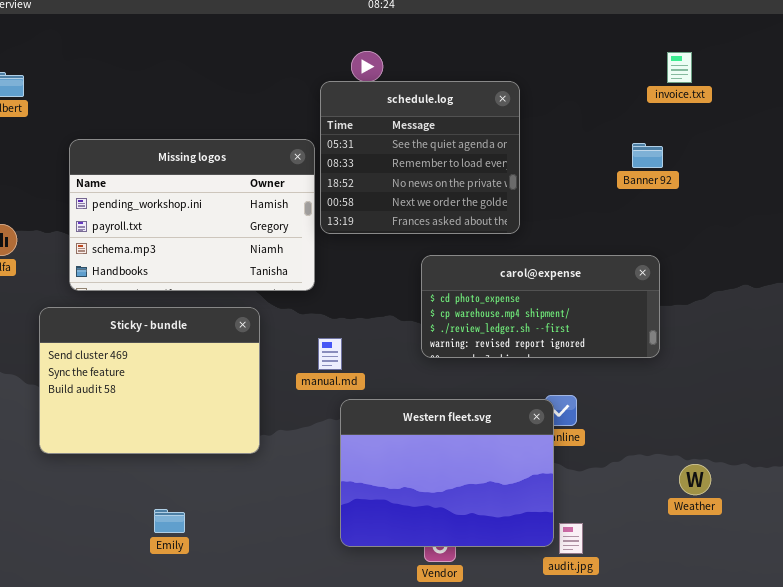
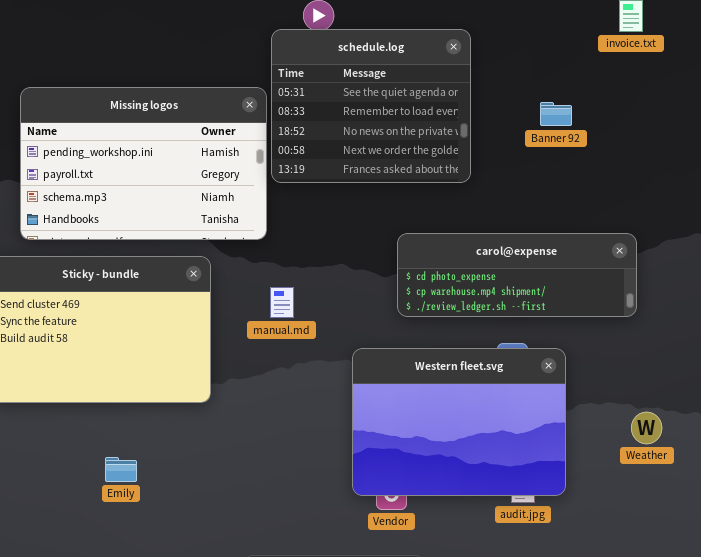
Banner 92: [632,143,663,168] -> [540,102,572,126], moved
carol@expense: [421,255,660,358] -> [397,233,637,317], moved, resized
Western fleet.svg: [340,399,554,547] -> [352,348,566,496], moved

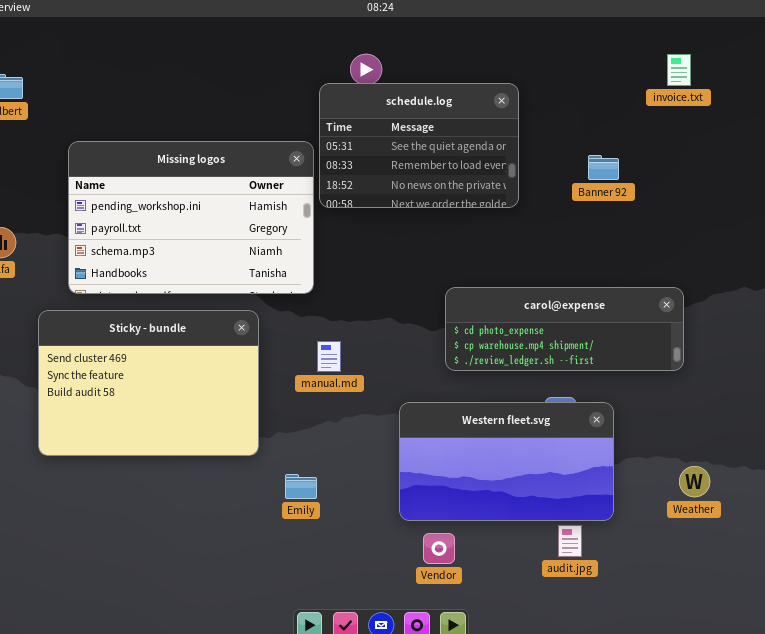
schedule.log: [271,29,471,183] -> [319,83,519,208], resized
Western fleet.svg: [352,348,566,496] -> [399,402,614,521], resized
Emily: [105,457,137,482] -> [285,474,317,499], moved

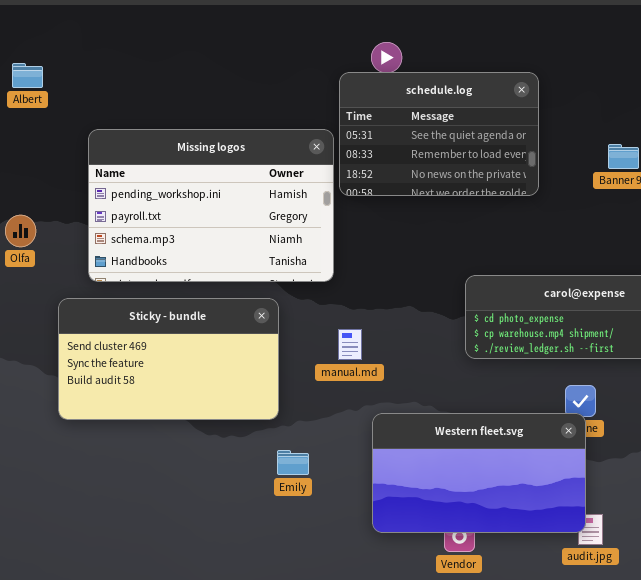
Sticky - bundle: [38,310,259,456] -> [58,298,279,420], resized
Western fleet.svg: [399,402,614,521] -> [372,413,586,533], moved
Emily: [285,474,317,499] -> [277,450,309,475], moved

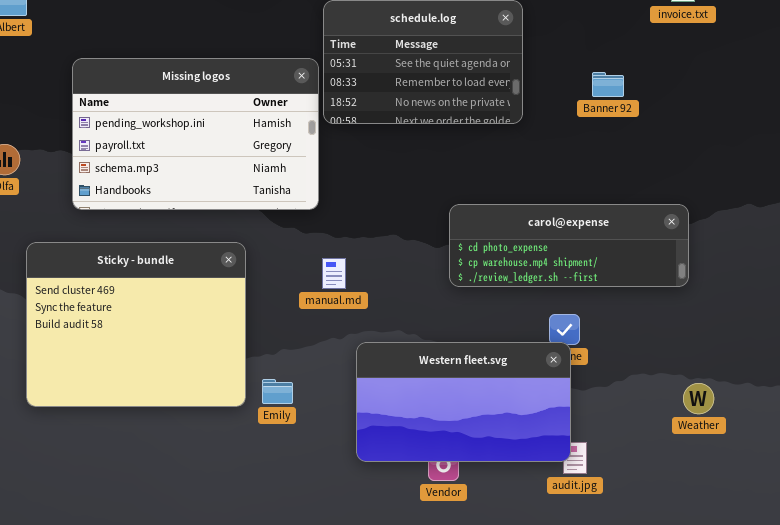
Sticky - bundle: [58,298,279,420] -> [26,242,246,407], moved, resized

